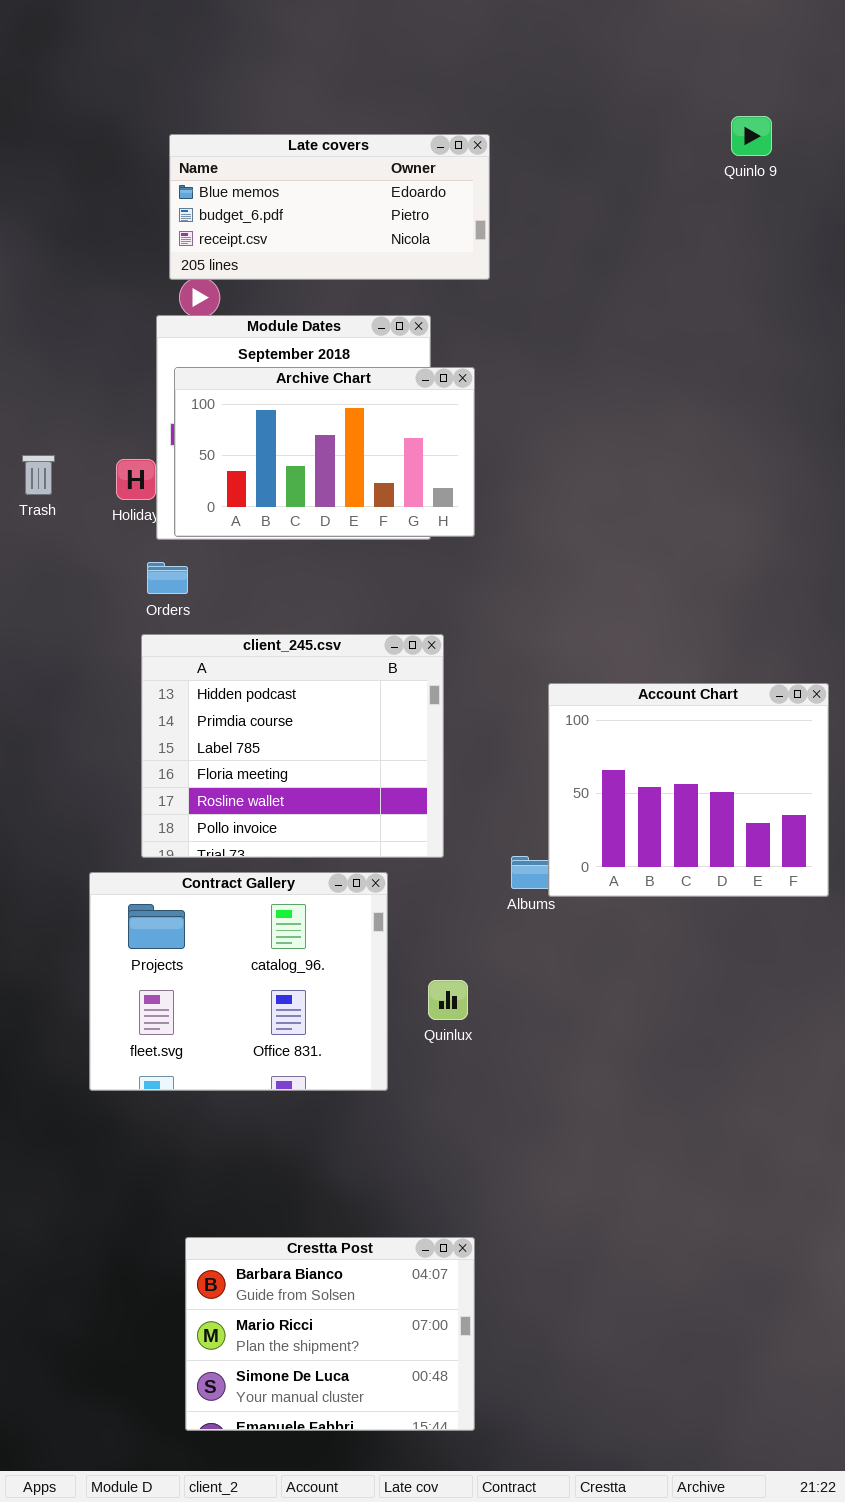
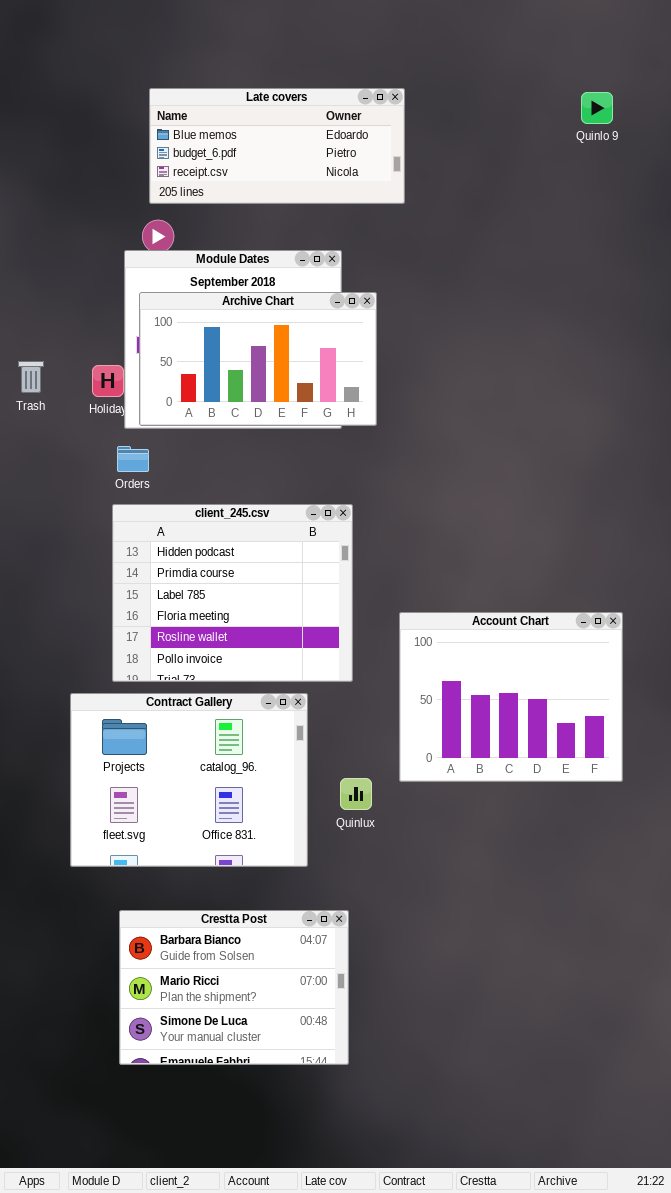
Late covers: [169,134,490,280] -> [149,88,405,204], moved
Account Chart: [548,683,829,897] -> [399,612,623,782], moved
Crestta Post: [185,1237,475,1431] -> [119,910,349,1065], moved

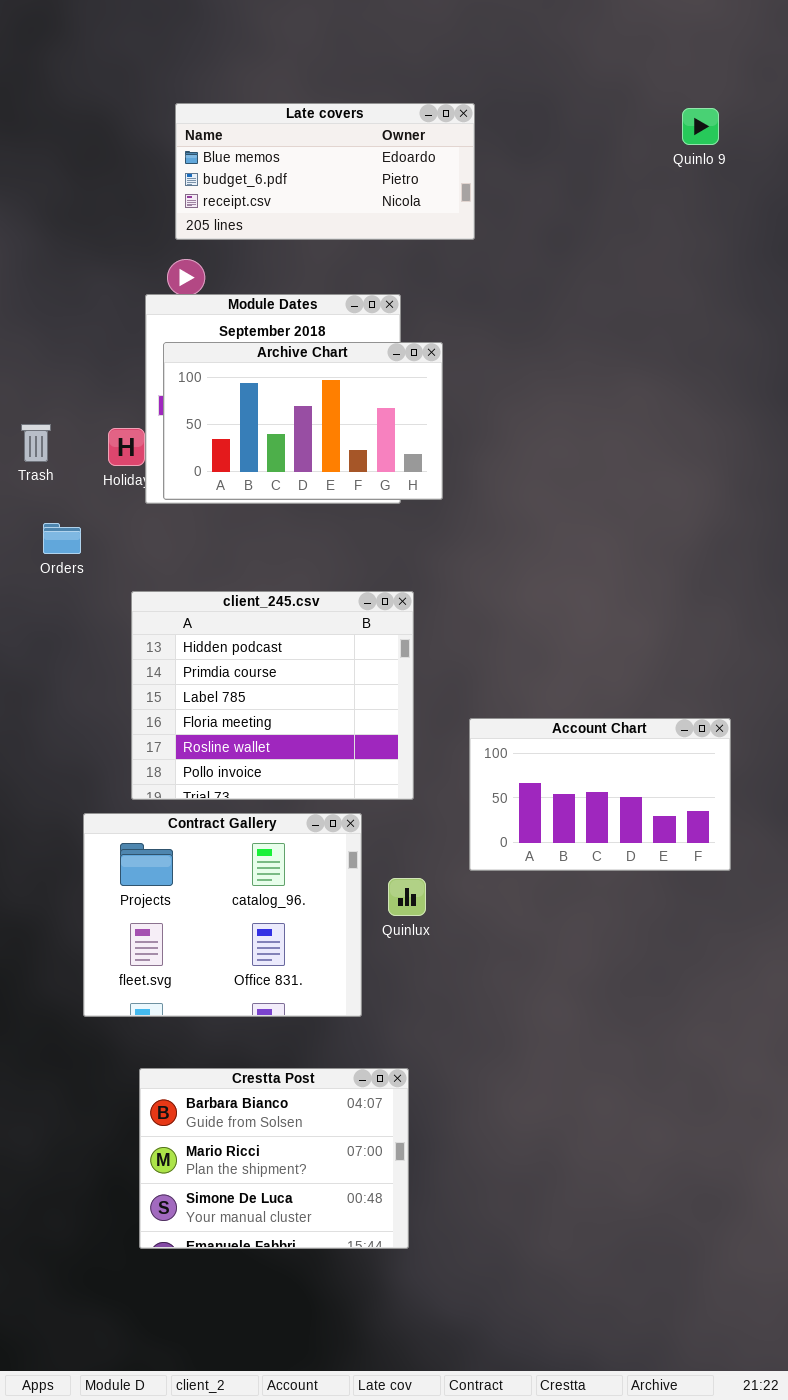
Orders: [117,446,149,472] -> [43,523,81,554], moved
Account Chart: [399,612,623,782] -> [469,718,731,871], resized
Quinlux: [340,778,372,810] -> [388,878,426,916], moved

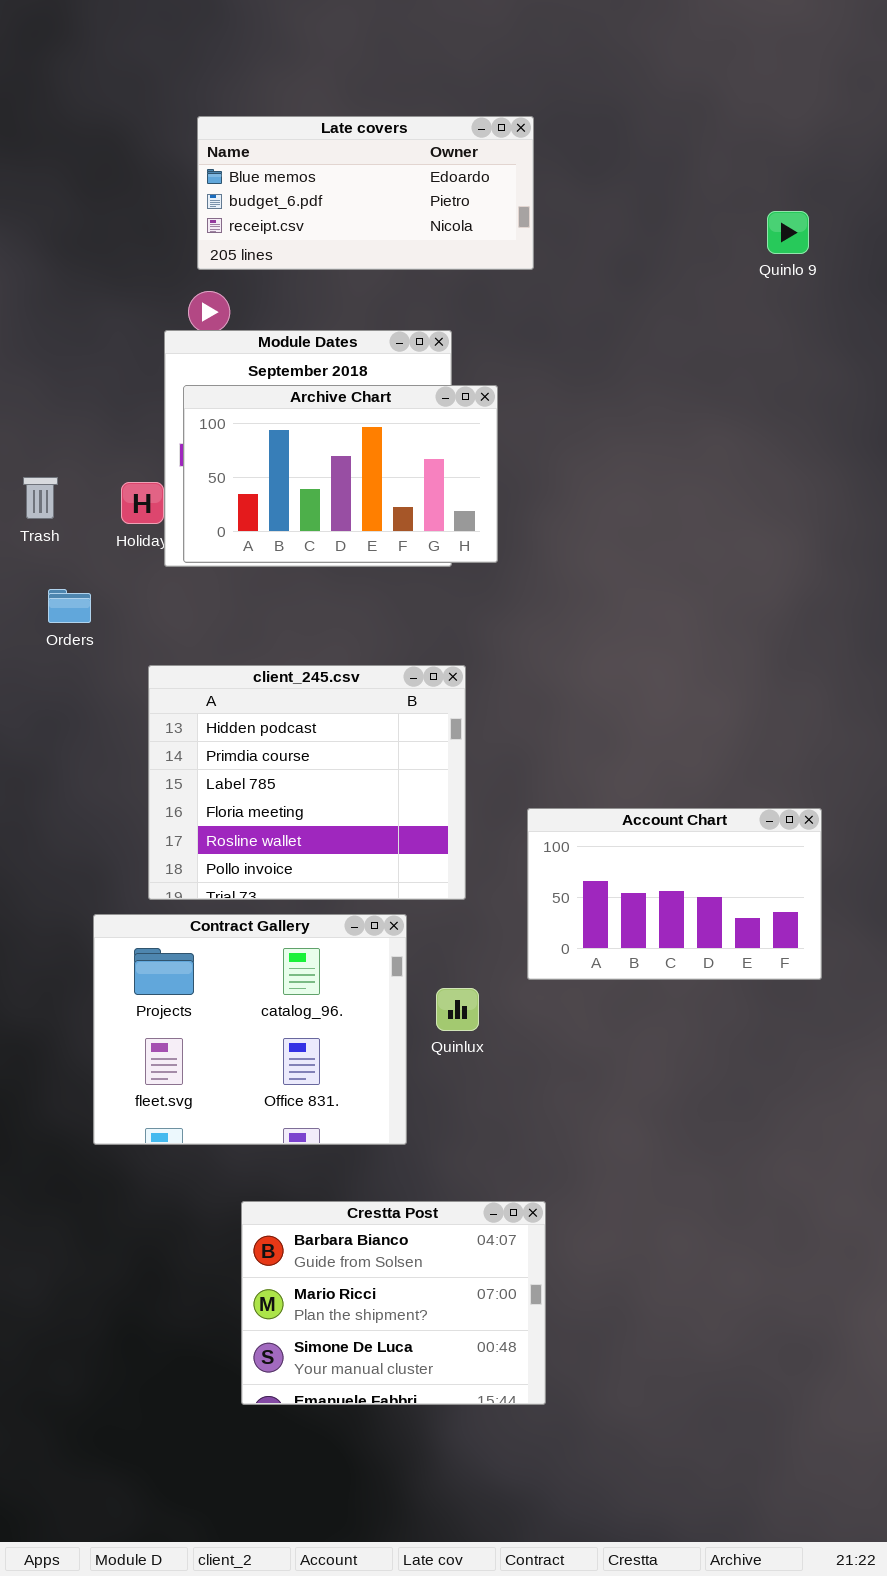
Quinlo 9: [682,108,719,145] -> [767,211,809,254], moved
Crestta Post: [139,1068,409,1249] -> [241,1201,546,1405], moved

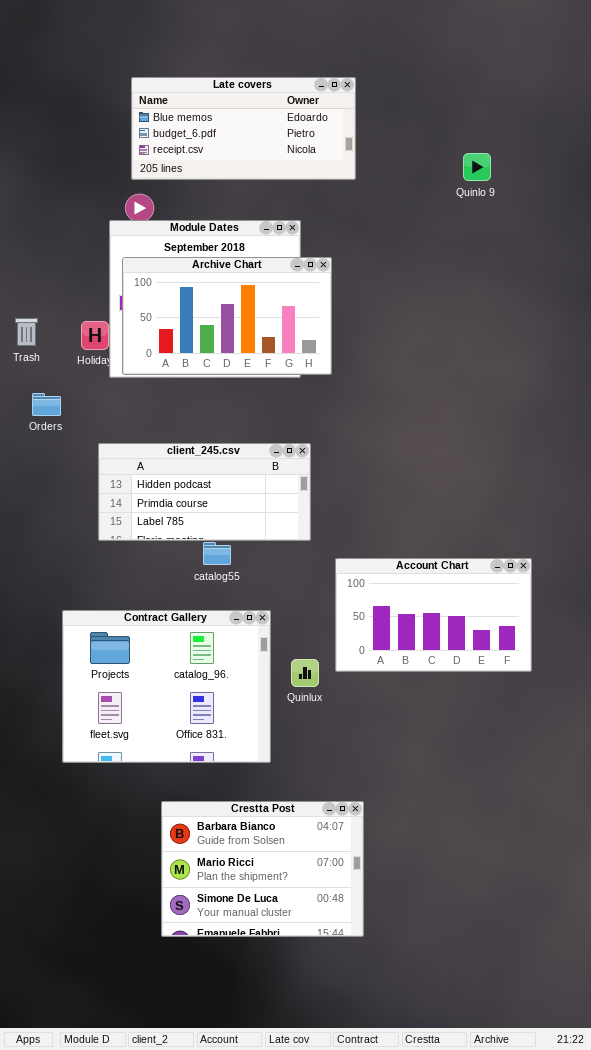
Quinlo 9: [767,211,809,254] -> [463,153,491,181], moved
client_245.csv: [148,665,466,900] -> [98,443,311,541], resized
Account Chart: [527,808,822,980] -> [335,558,532,672], moved

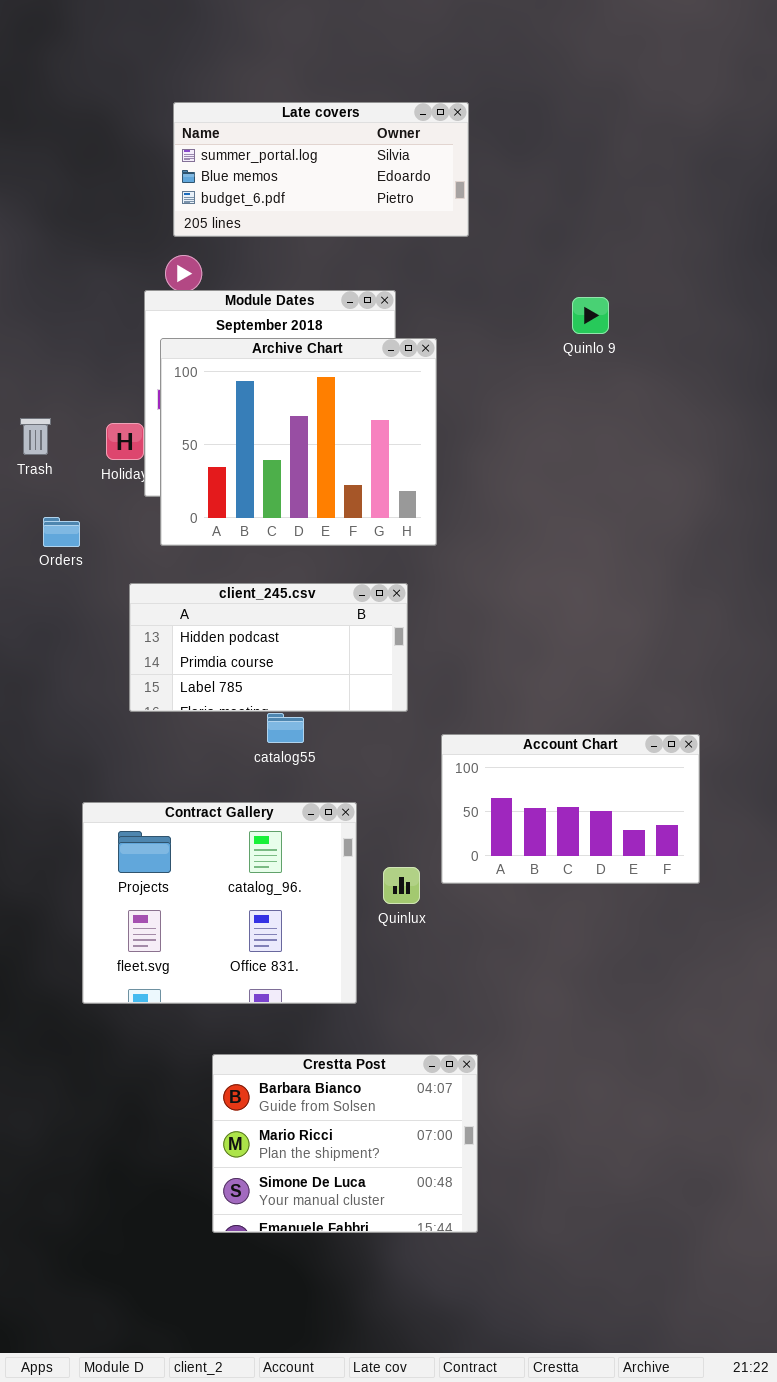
Late covers: [131,77,356,180] -> [173,102,469,237], scrolled up 1 row
Quinlo 9: [463,153,491,181] -> [572,297,609,334], moved
Archive Chart: [122,257,332,375] -> [160,338,437,546], resized

